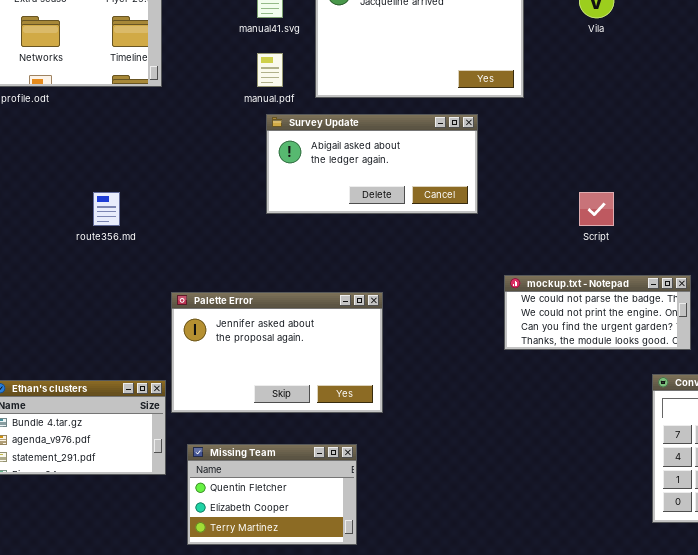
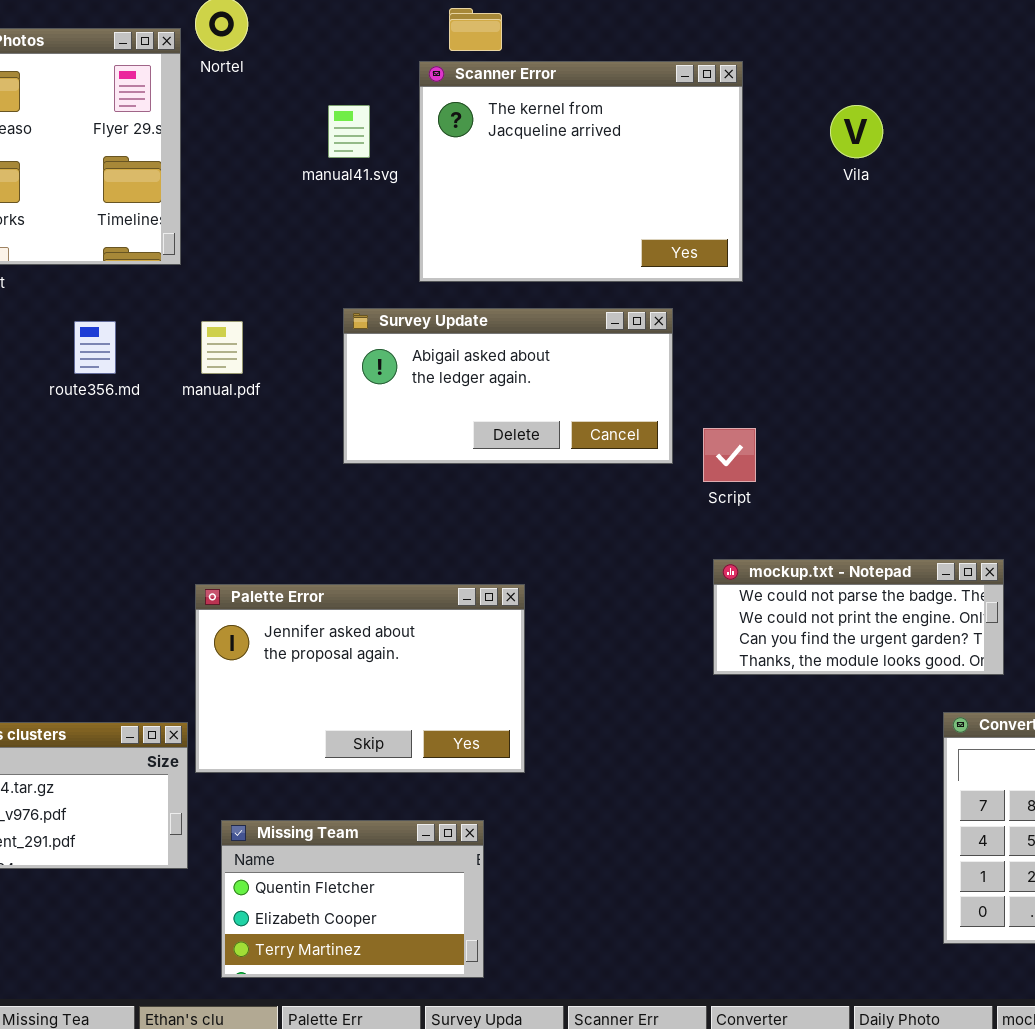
manual.pdf: [257,53,283,87] -> [201,321,243,374], moved
route356.md: [93,192,120,226] -> [74,321,116,374], moved
Script: [579,192,614,226] -> [703,428,756,482], moved

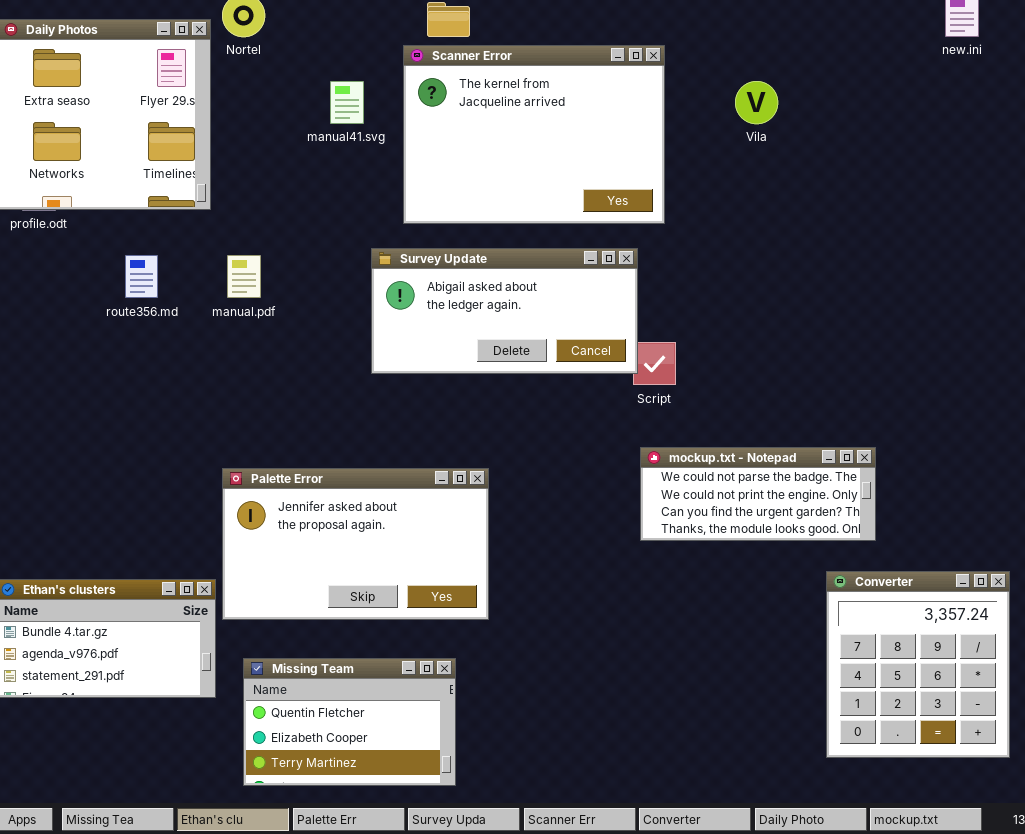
Survey Update: [343,308,673,464] -> [371,248,638,374], moved

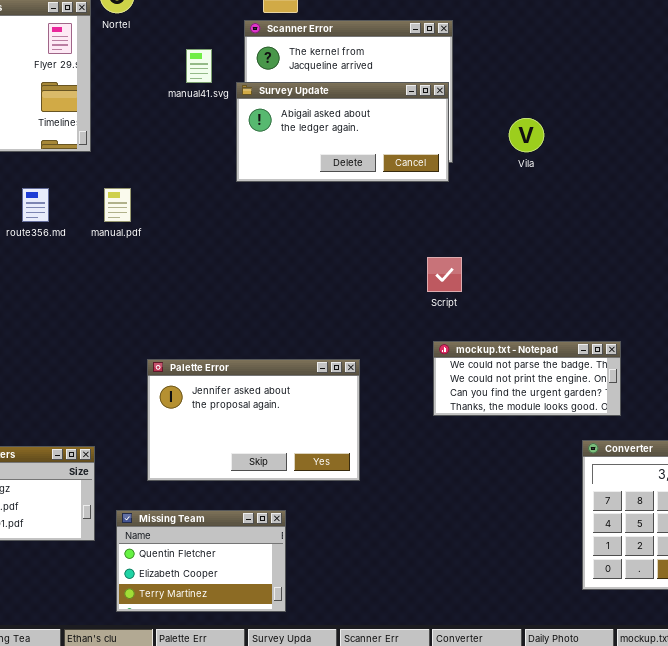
Vila: [735,81,778,124] -> [509,118,544,152], moved
Survey Update: [371,248,638,374] -> [236,82,449,182], moved
Palette Error: [222,468,489,620] -> [147,359,360,481], moved

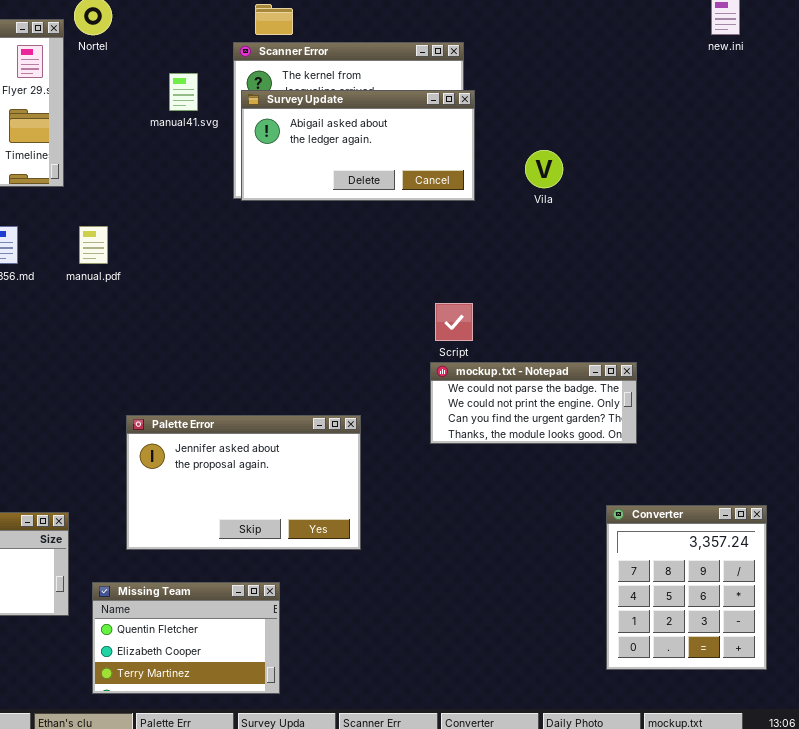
Survey Update: [236,82,449,182] -> [241,90,475,201], moved
mockup.txt - Notepad: [433,341,621,416] -> [430,362,637,444], moved

